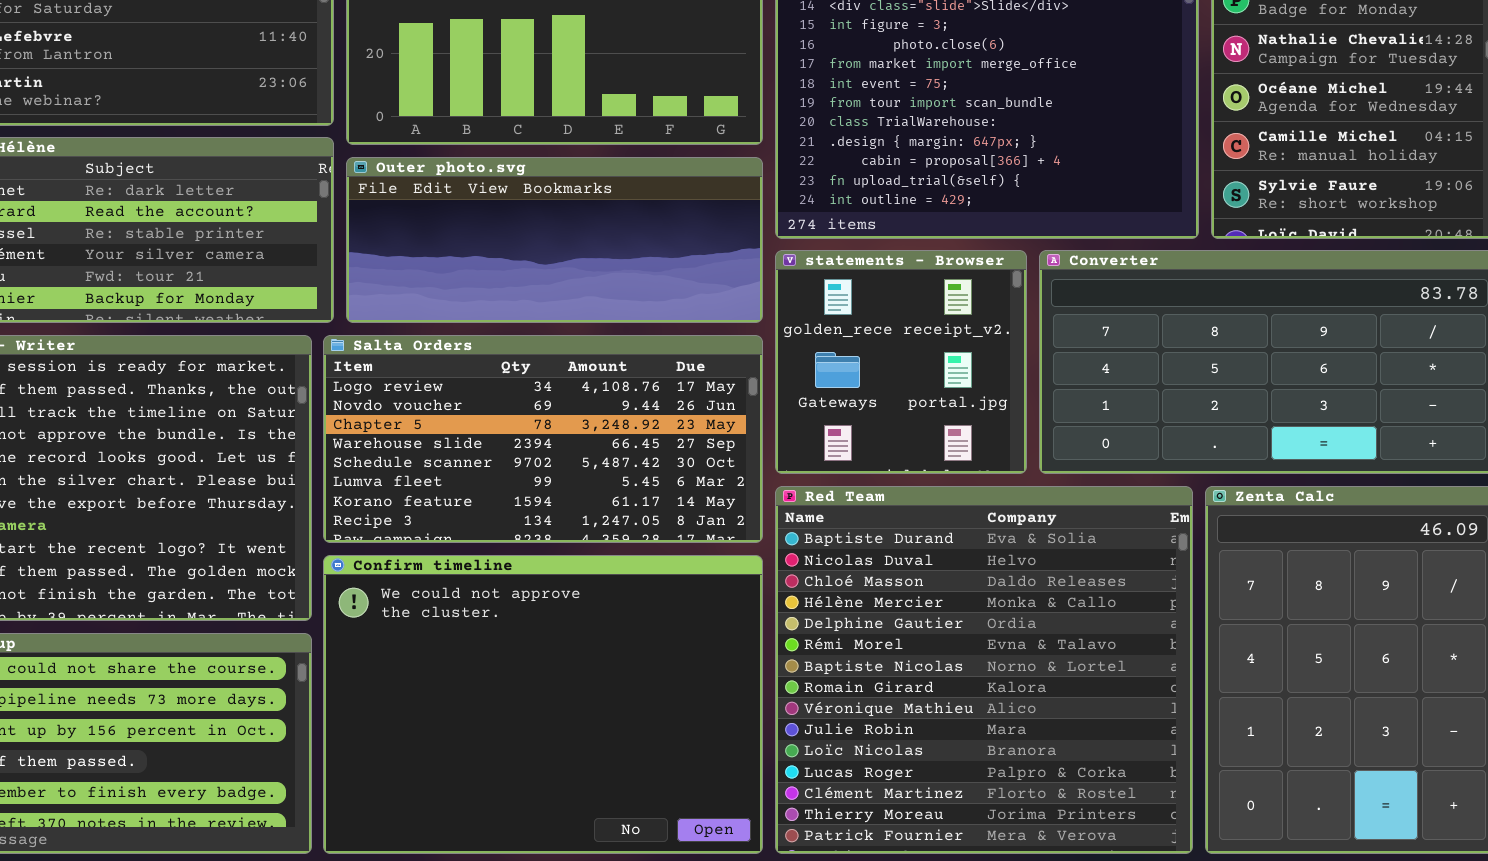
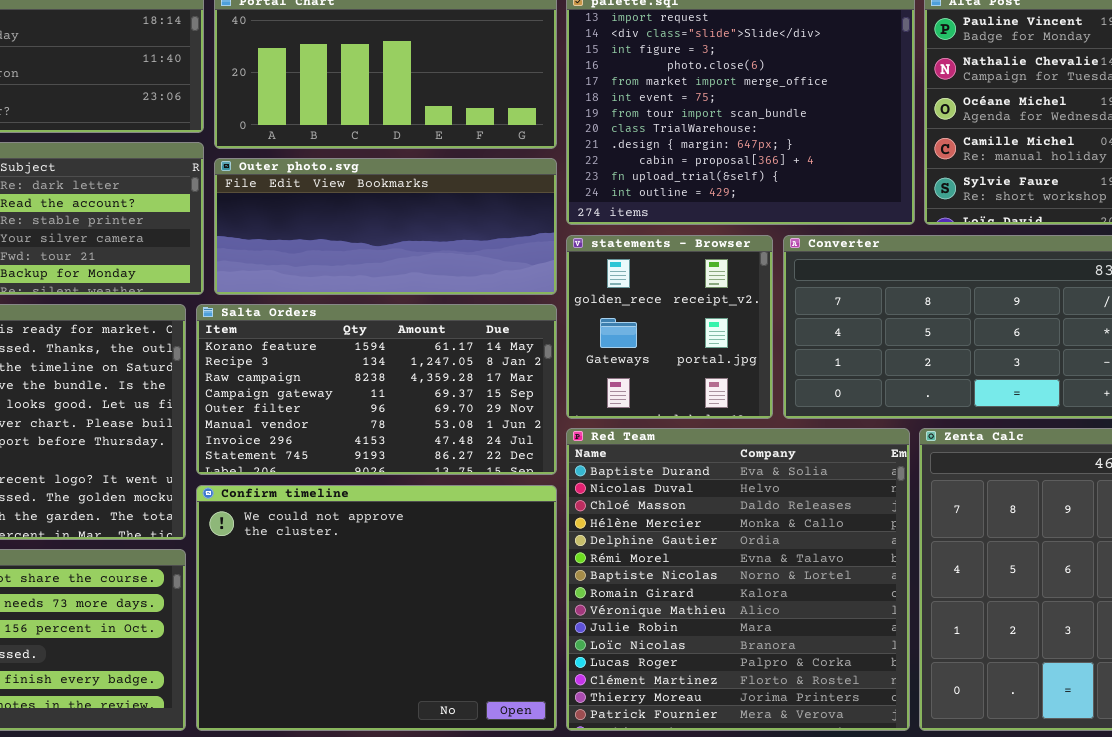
Salta Orders: [323,335,763,543] -> [196,304,557,475], scrolled down 6 rows

